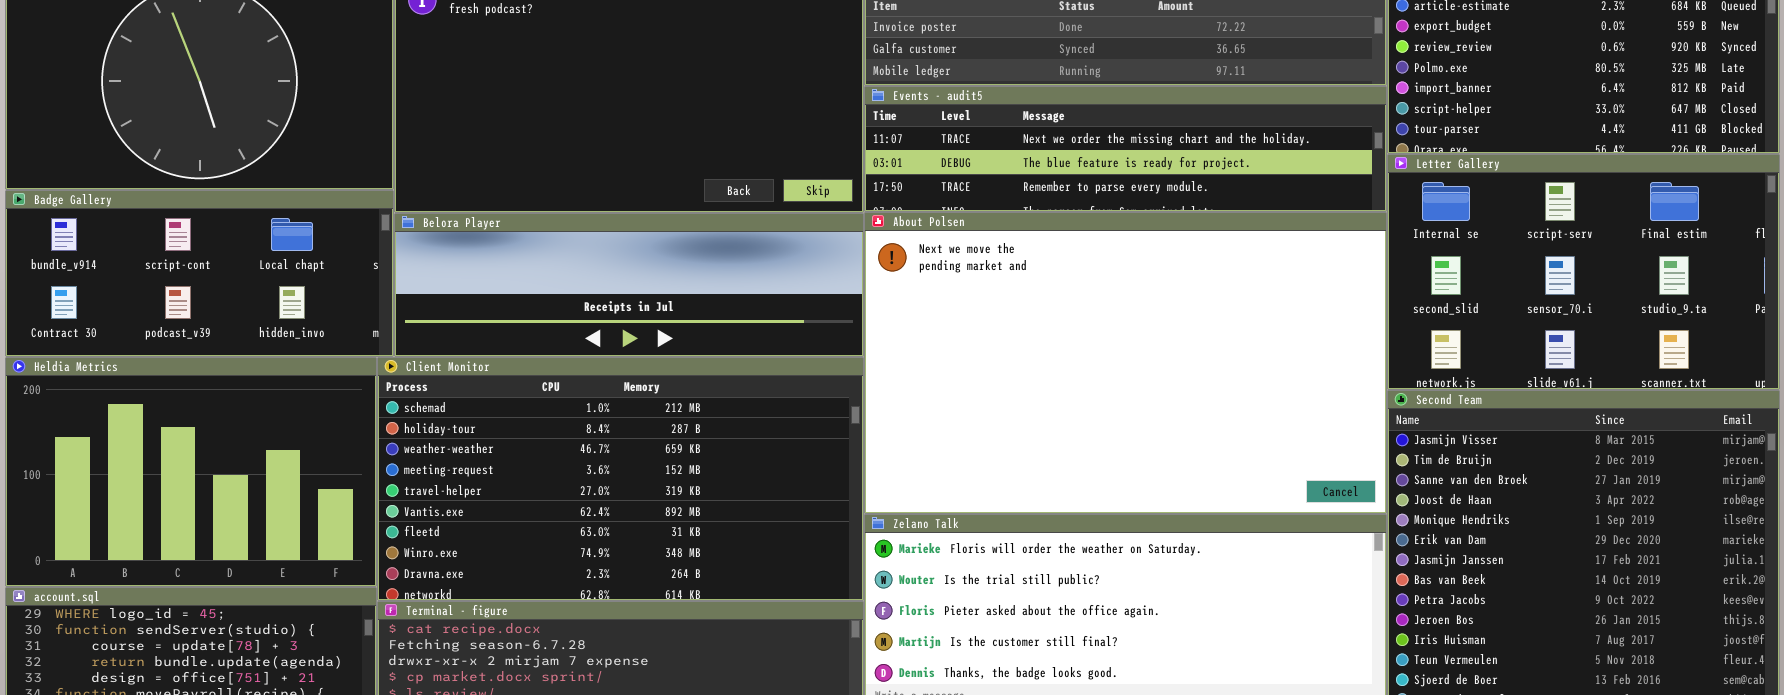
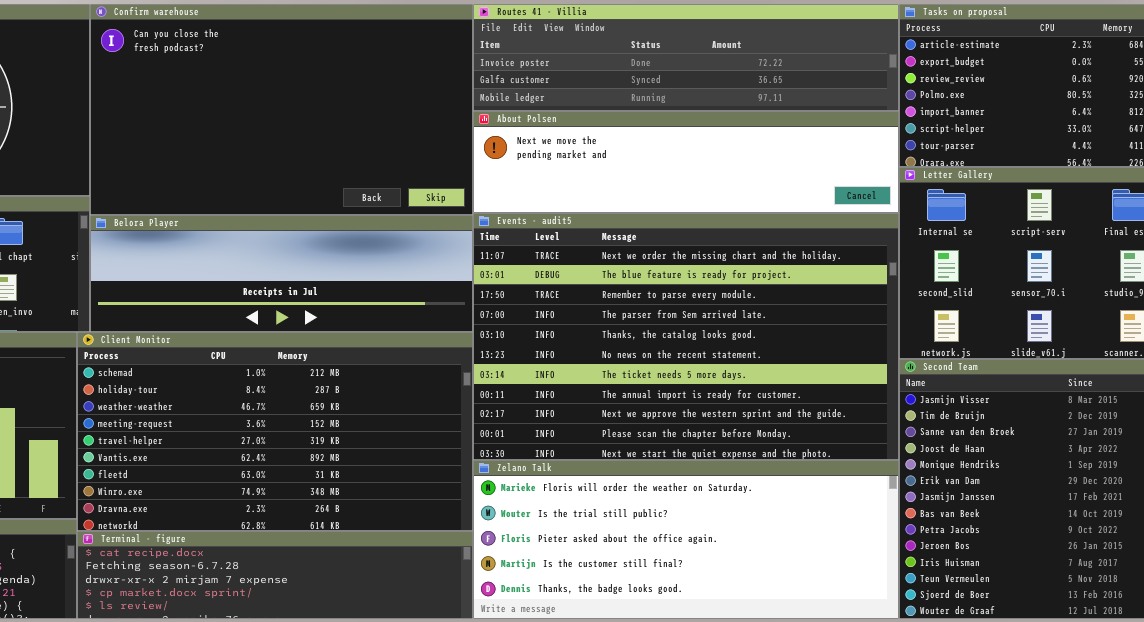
Events - audit5: [864,86,1387,212] -> [473,213,899,460], moved, resized
About Polsen: [864,212,1387,514] -> [473,111,899,213], moved, resized

